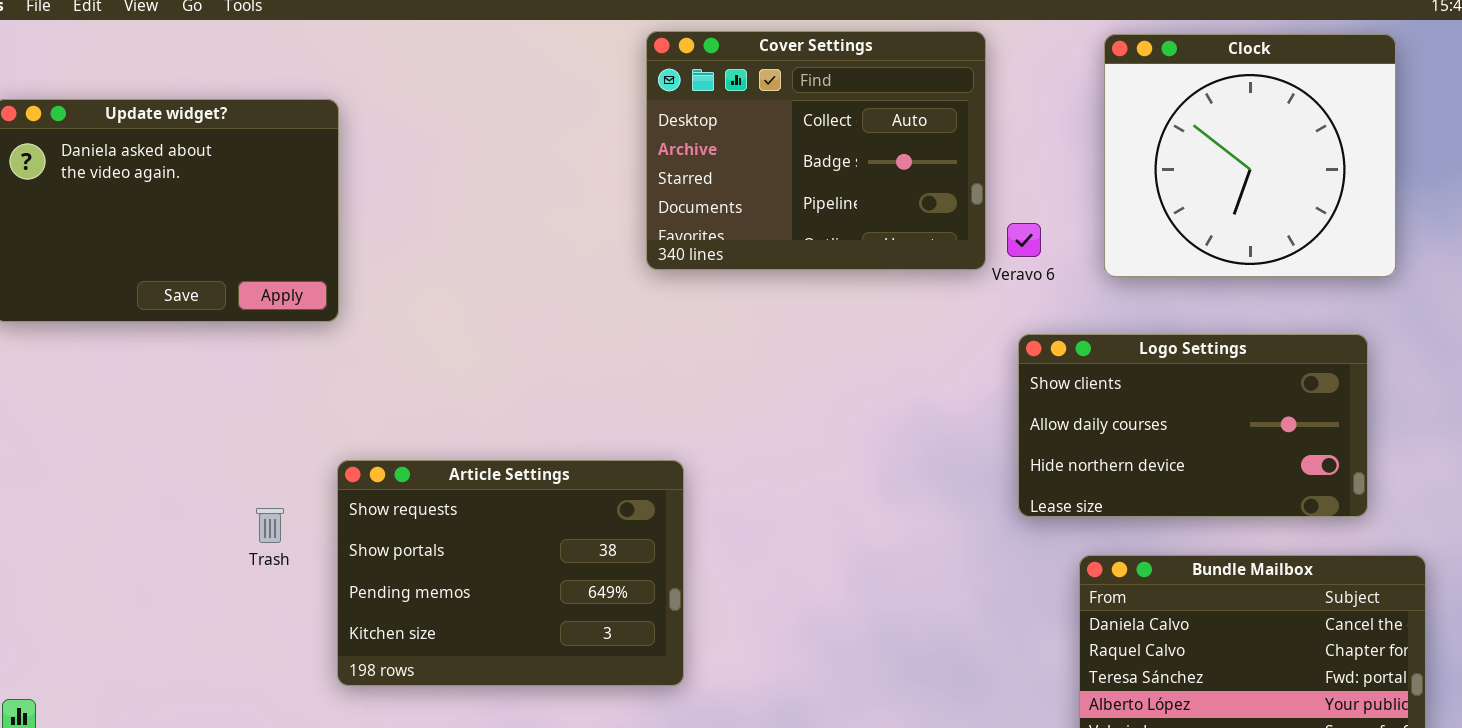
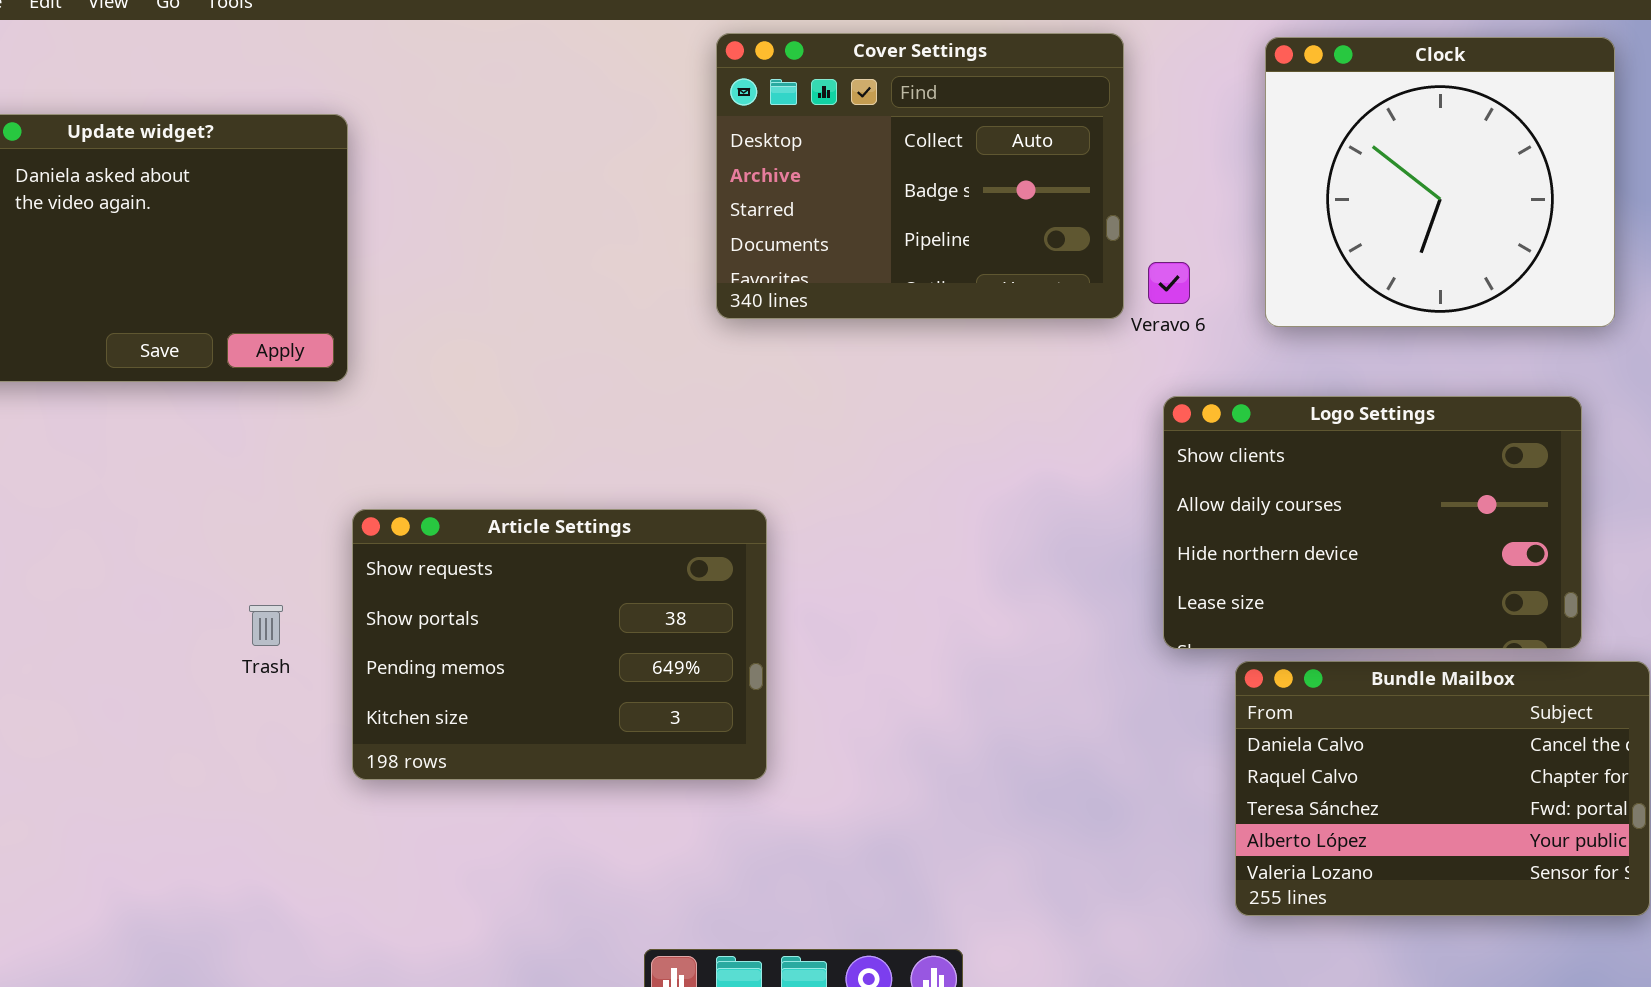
Logo Settings: [1018,334,1368,517] -> [1163,396,1582,649], resized
Article Settings: [337,460,684,686] -> [352,509,767,780], moved

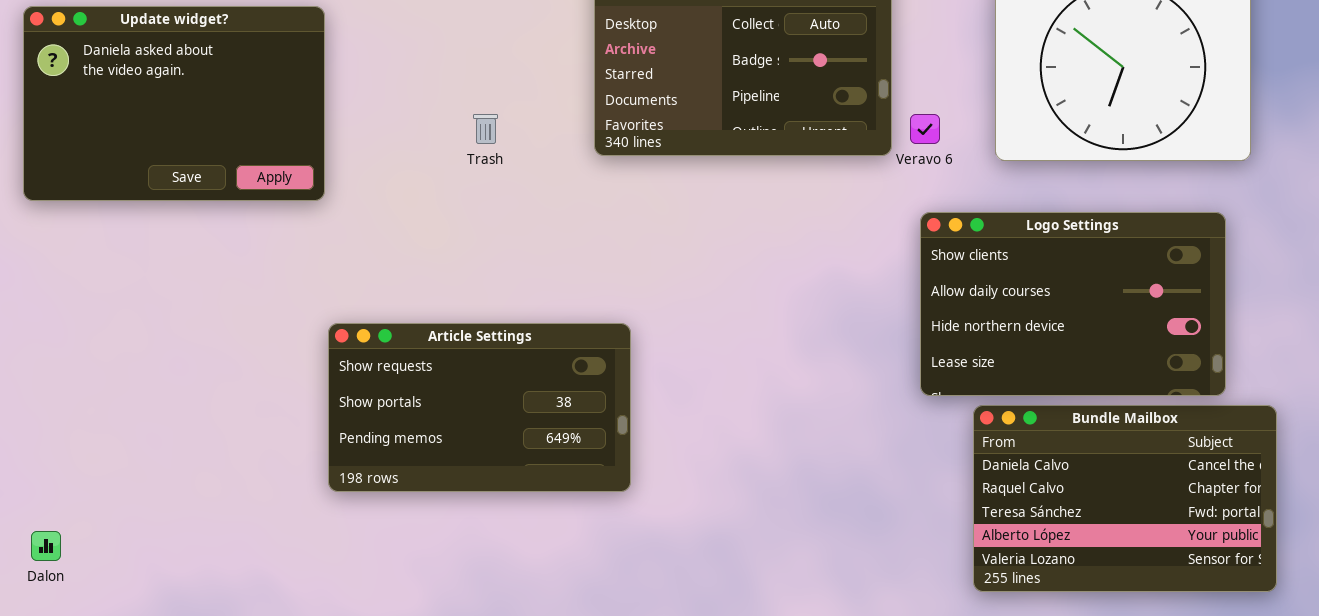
Article Settings: [352,509,767,780] -> [328,323,631,492], resized
Trash: [249,605,283,646] -> [473,114,498,144], moved

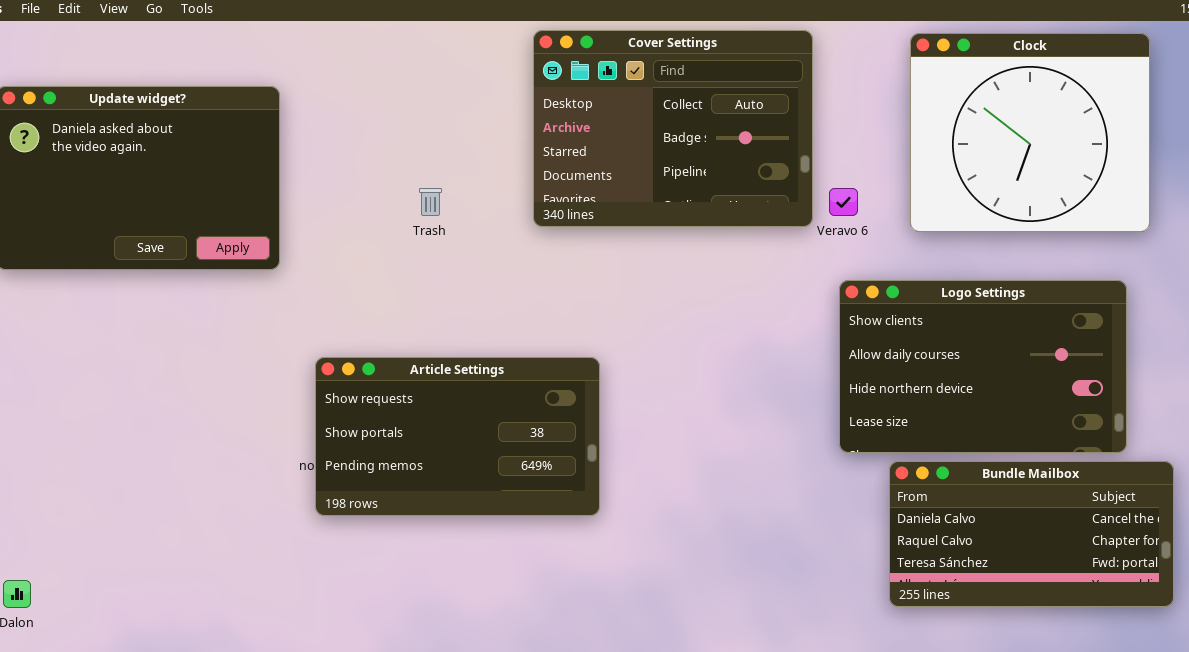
Article Settings: [328,323,631,492] -> [315,357,600,516], moved
Bundle Mailbox: [973,405,1277,592] -> [889,461,1174,607], resized

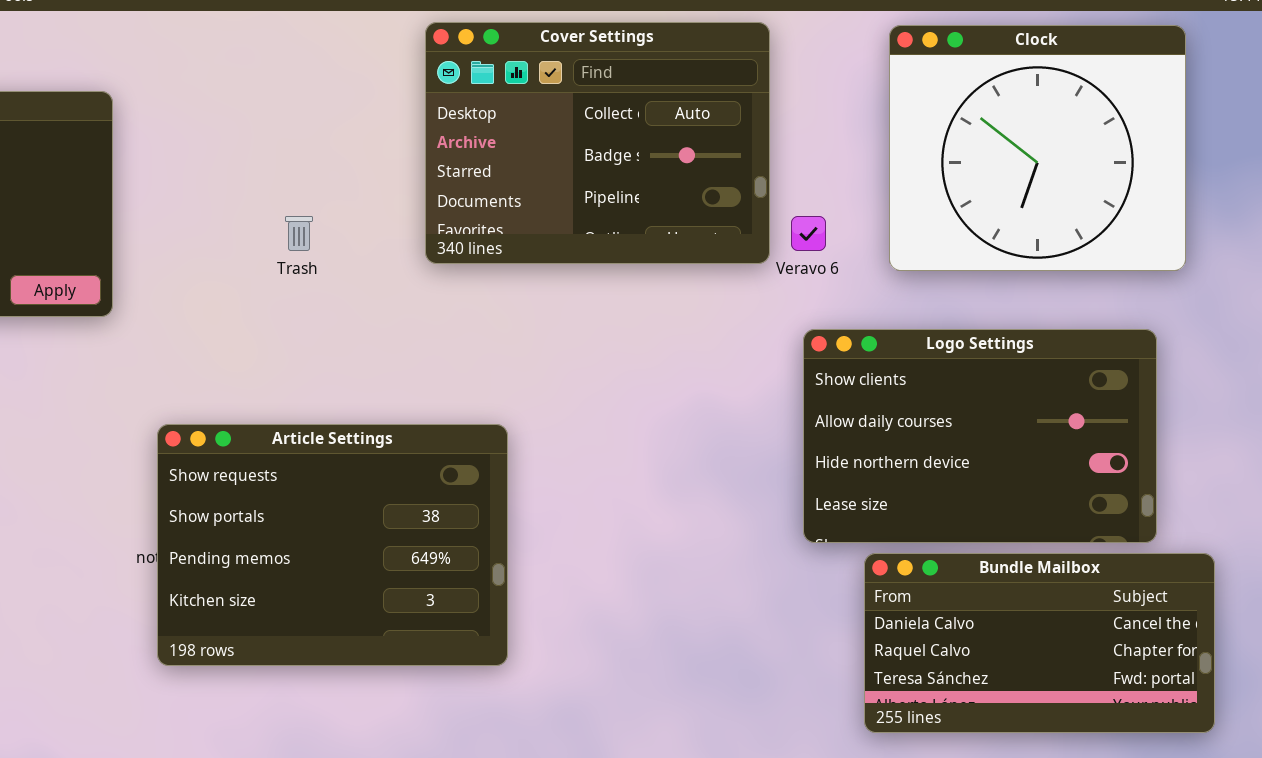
Article Settings: [315,357,600,516] -> [157,424,508,666], resized

